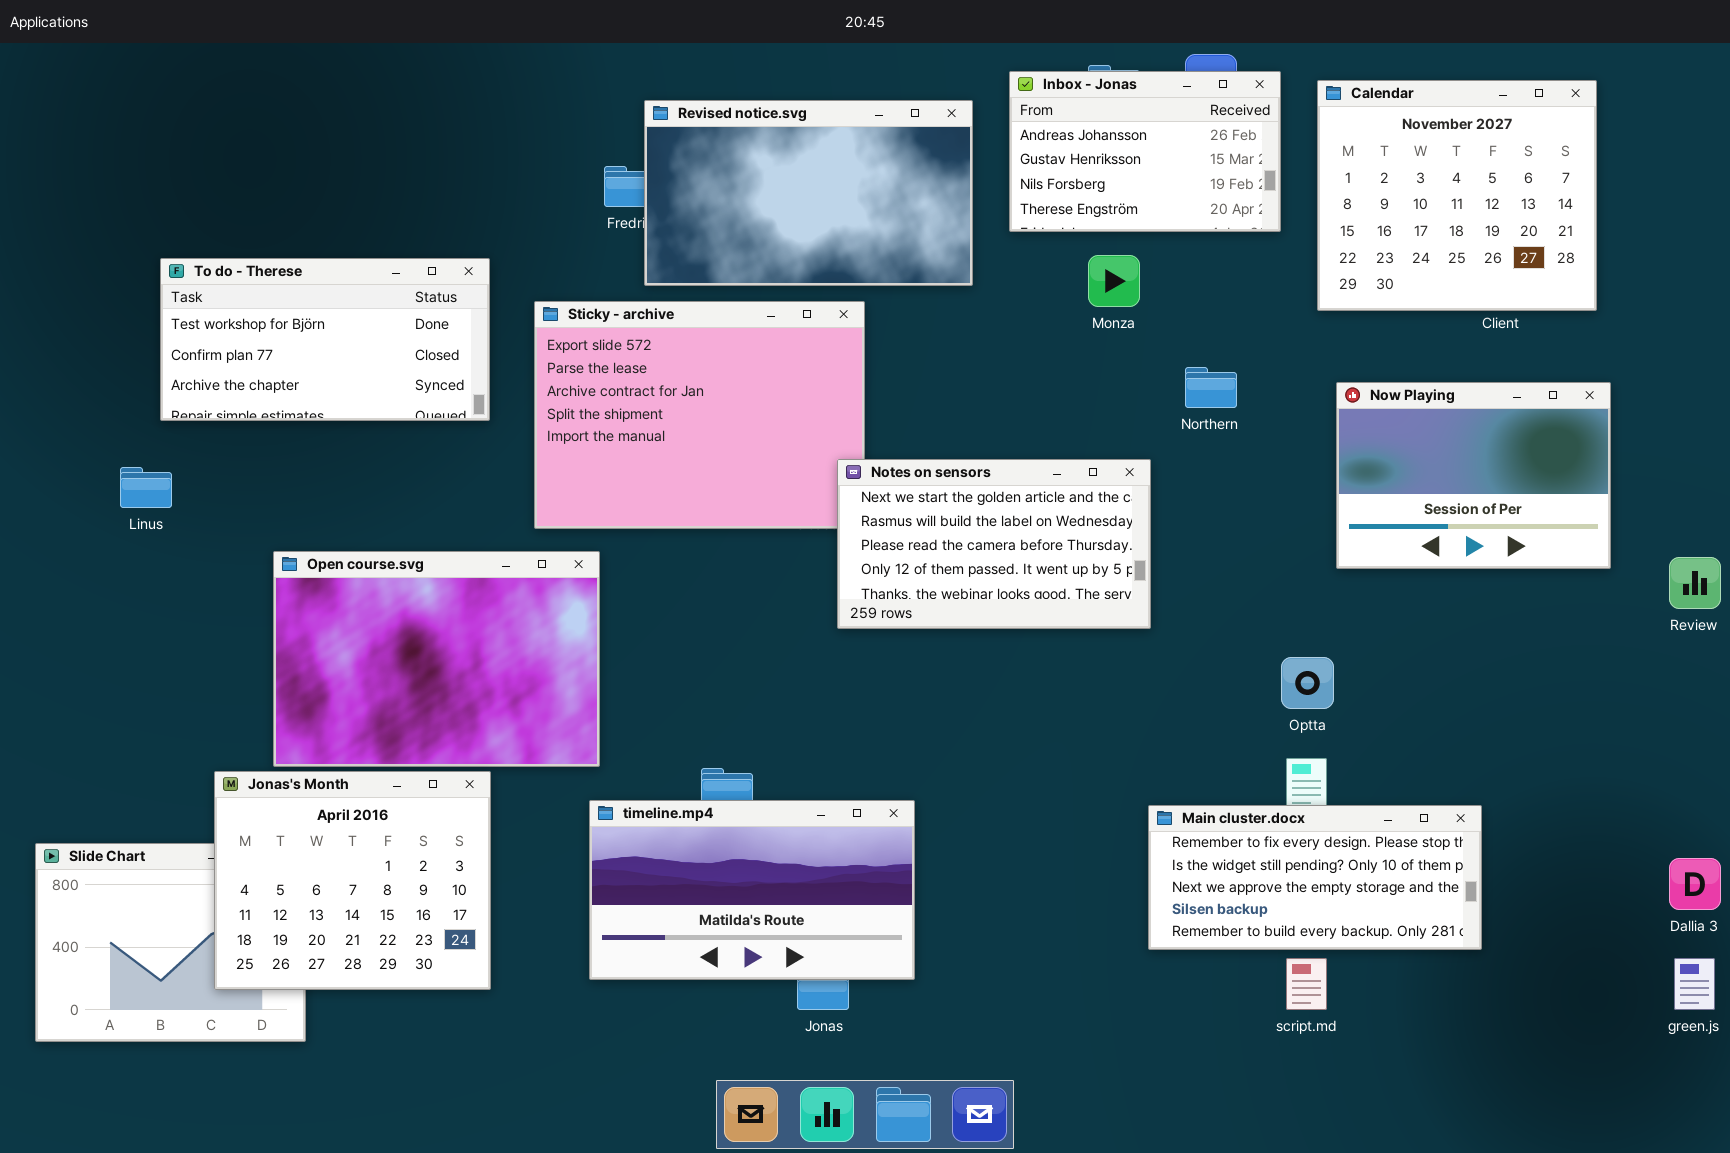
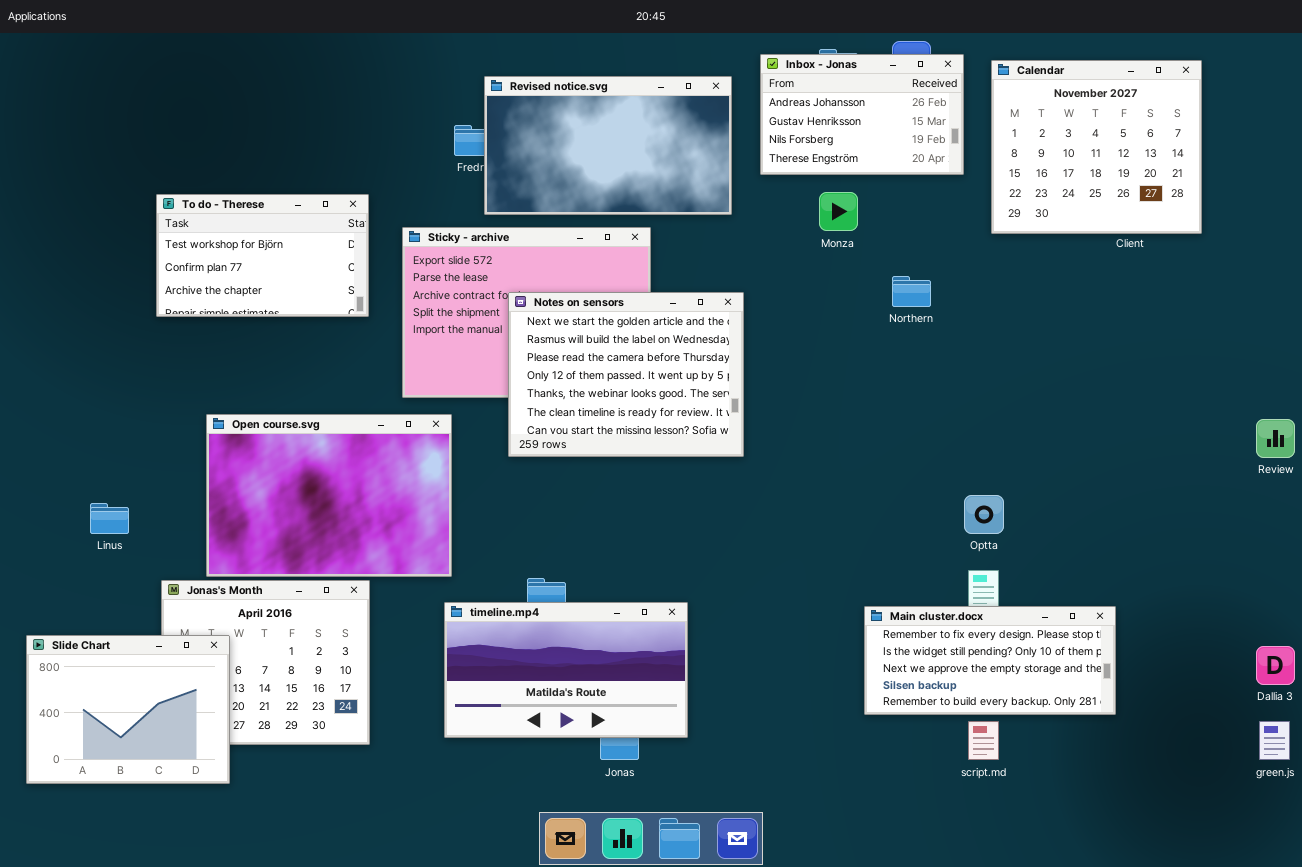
To do - Therese: [160,258,490,421] -> [156,194,369,317], resized
Now Playing: [1336,382,1611,569] -> none, closed
Notes on sensors: [837,459,1151,629] -> [508,292,744,457], moved, resized
Linus: [120,467,172,508] -> [90,503,129,534], moved
Slide Chart: [35,843,306,1042] -> [26,635,230,784], raised

